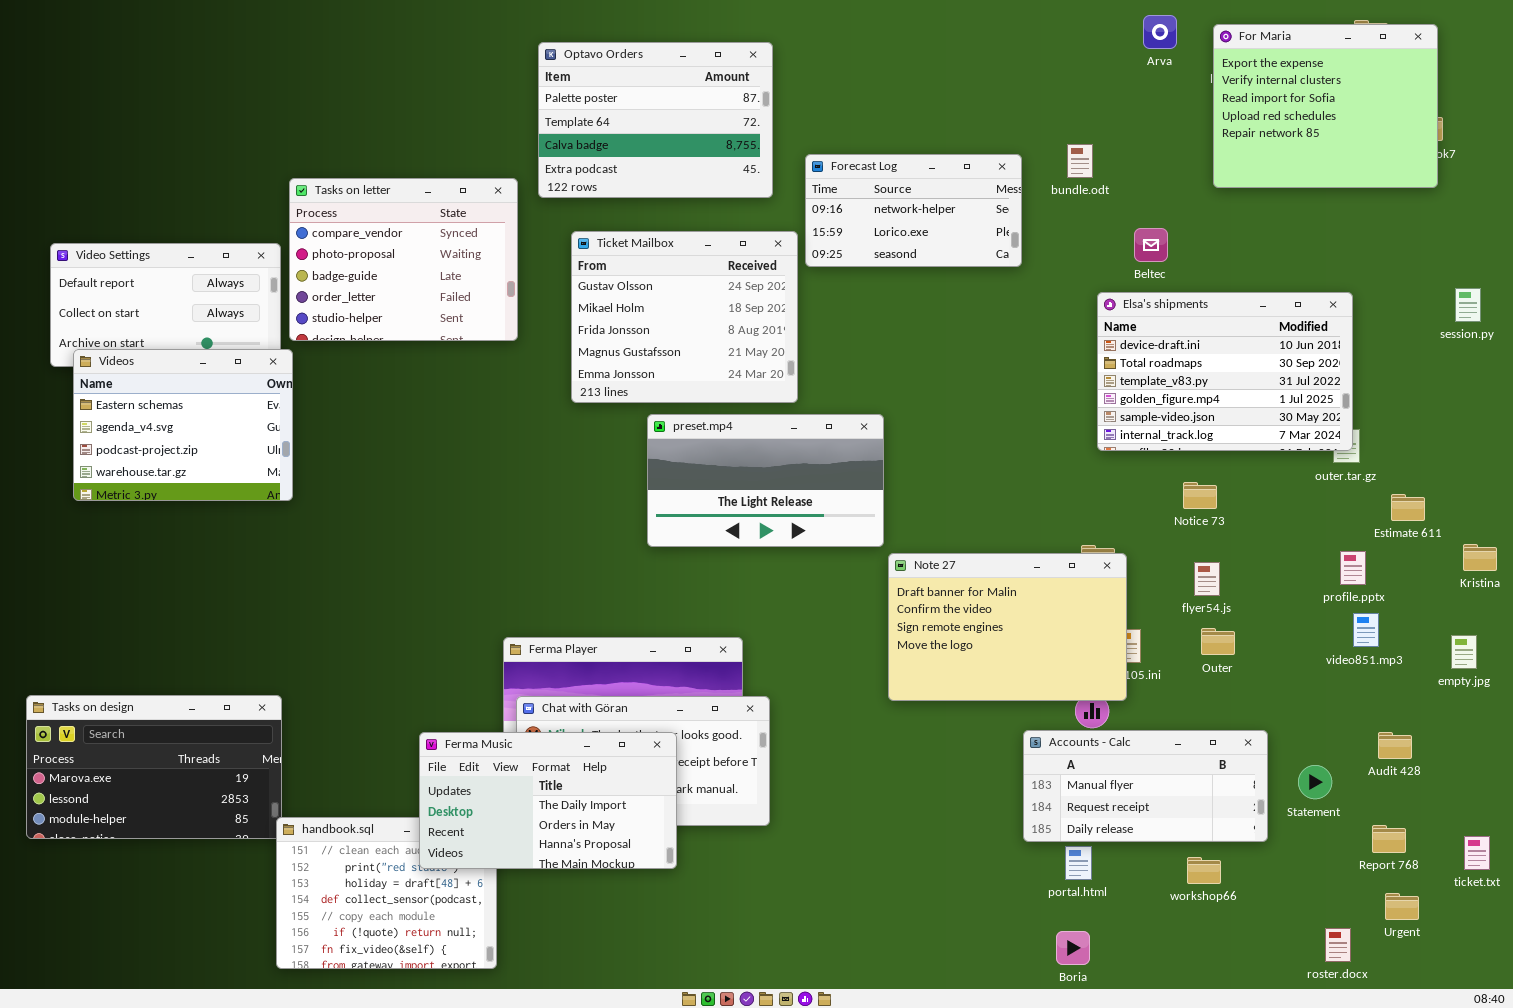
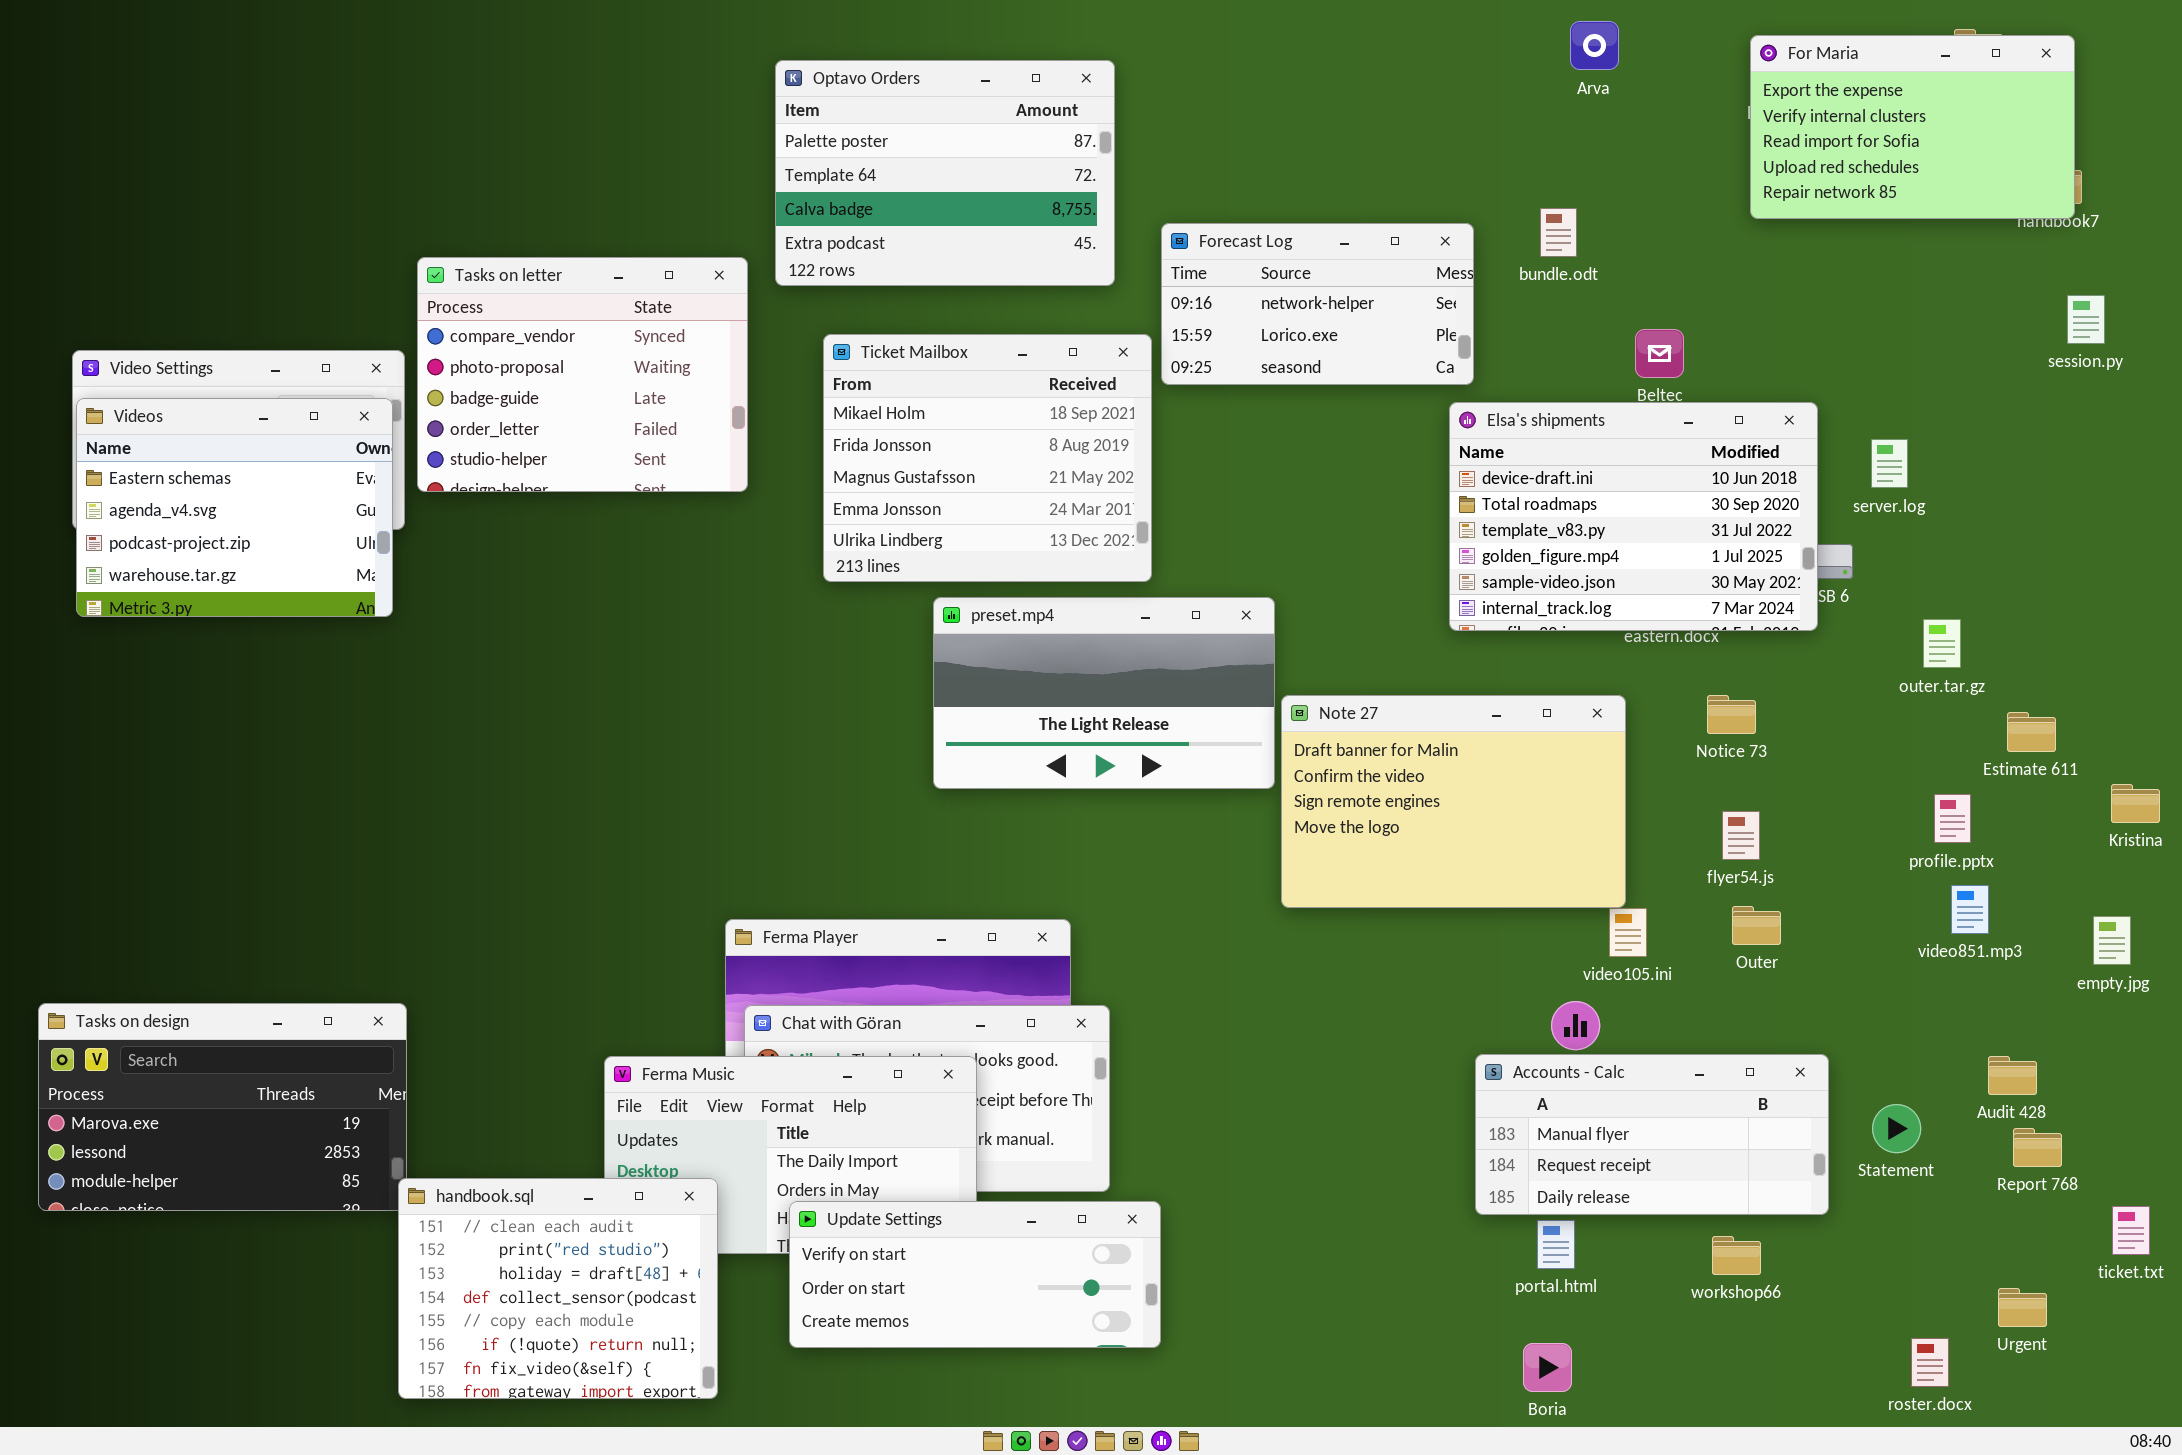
Arva: [1143,15,1177,49] -> [1570,21,1619,70], moved
For Maria: [1213,24,1438,188] -> [1750,35,2075,219], resized
Ticket Mailbox: [571,231,798,403] -> [823,334,1152,582], scrolled down 1 row
session.py: [1455,288,1481,322] -> [2067,295,2105,344], moved
Elsa's shipments: [1097,292,1353,451] -> [1449,402,1818,631], moved
Videos: [73,349,293,501] -> [76,398,393,617], moved
Note 27: [888,553,1127,701] -> [1281,695,1626,908], moved
handbook.sql: [276,817,497,969] -> [398,1178,718,1399], raised
Report 768: [1372,825,1406,853] -> [2013,1128,2062,1167], moved
Update Settings: none -> [789,1201,1161,1348], opened

